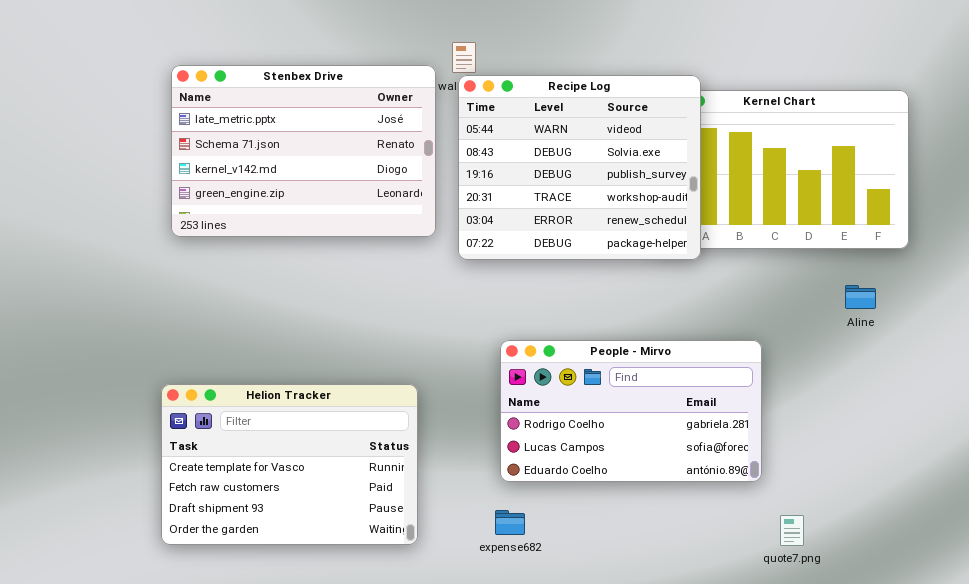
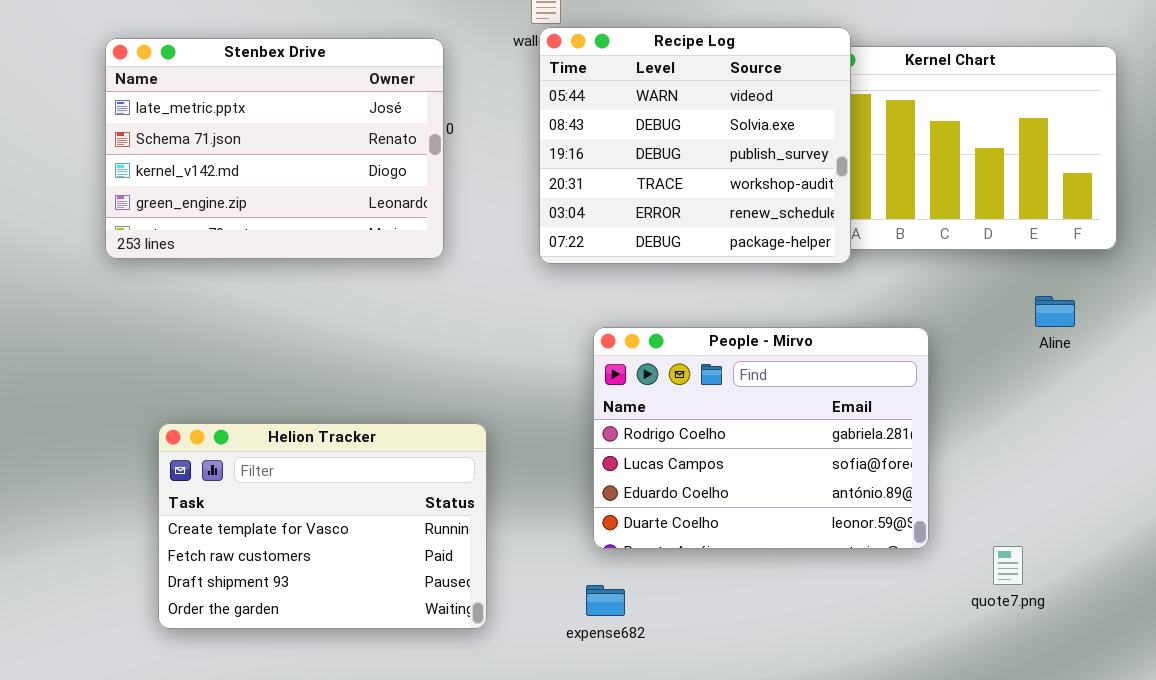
Stenbex Drive: [171,65,436,237] -> [105,38,444,259], moved
People - Mirvo: [500,340,762,482] -> [593,327,929,549], resized
quote7.png: [780,515,804,546] -> [993,546,1023,585], moved

